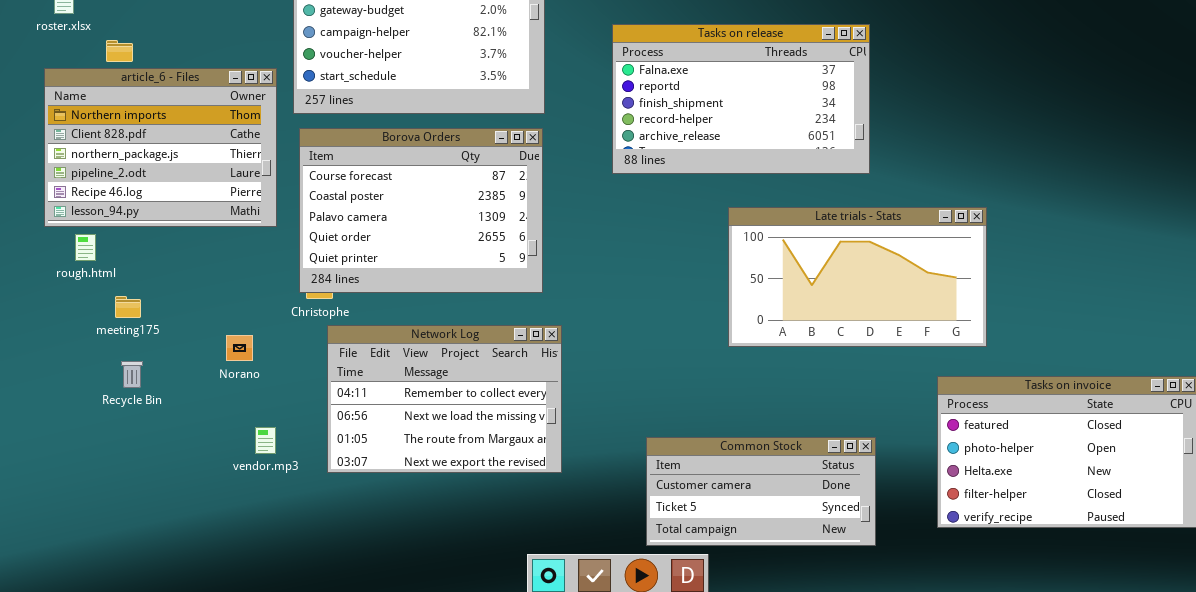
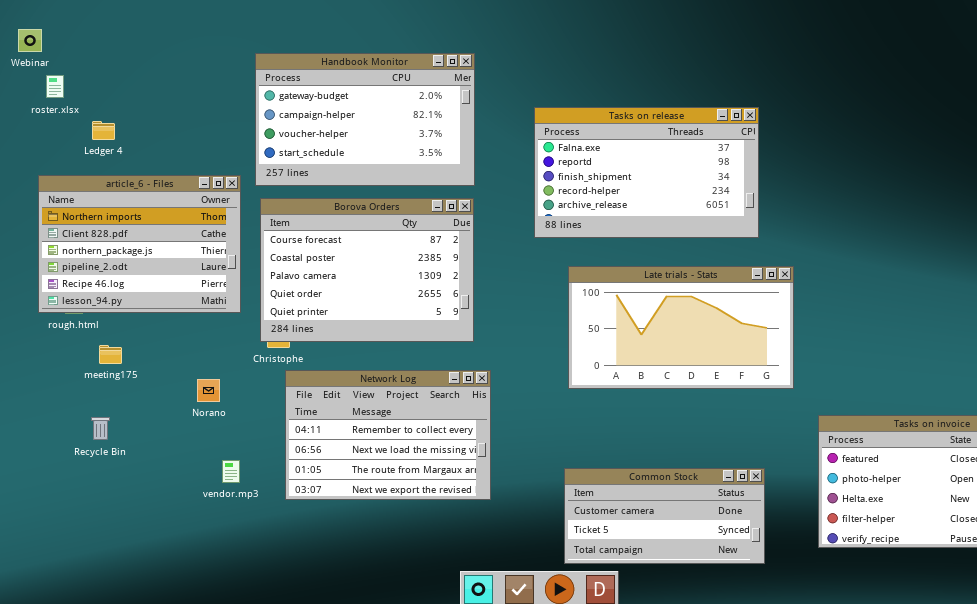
article_6 - Files: [44,68,277,227] -> [38,175,241,313], moved
Late trials - Stats: [728,207,987,347] -> [568,266,794,389], moved
Recycle Bin: [121,361,143,388] -> [91,417,110,440], moved

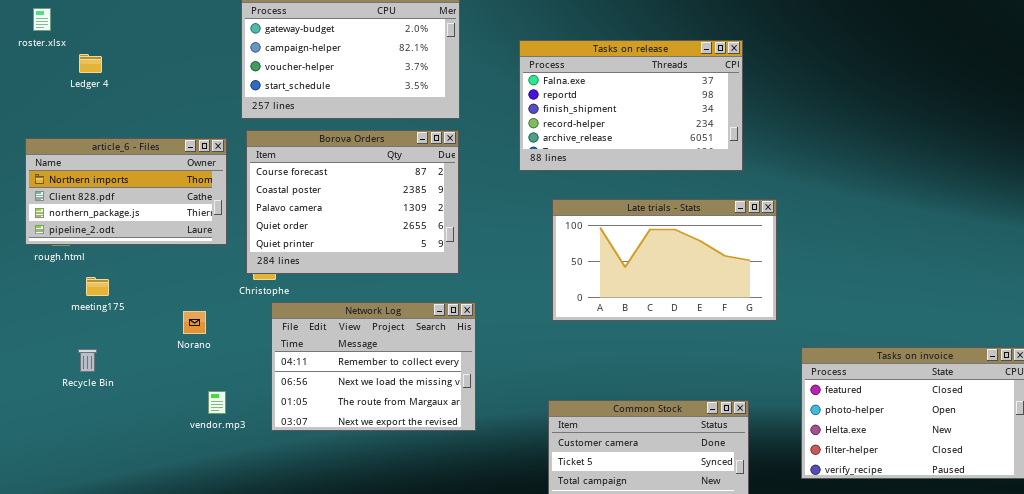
article_6 - Files: [38,175,241,313] -> [25,138,227,245], resized

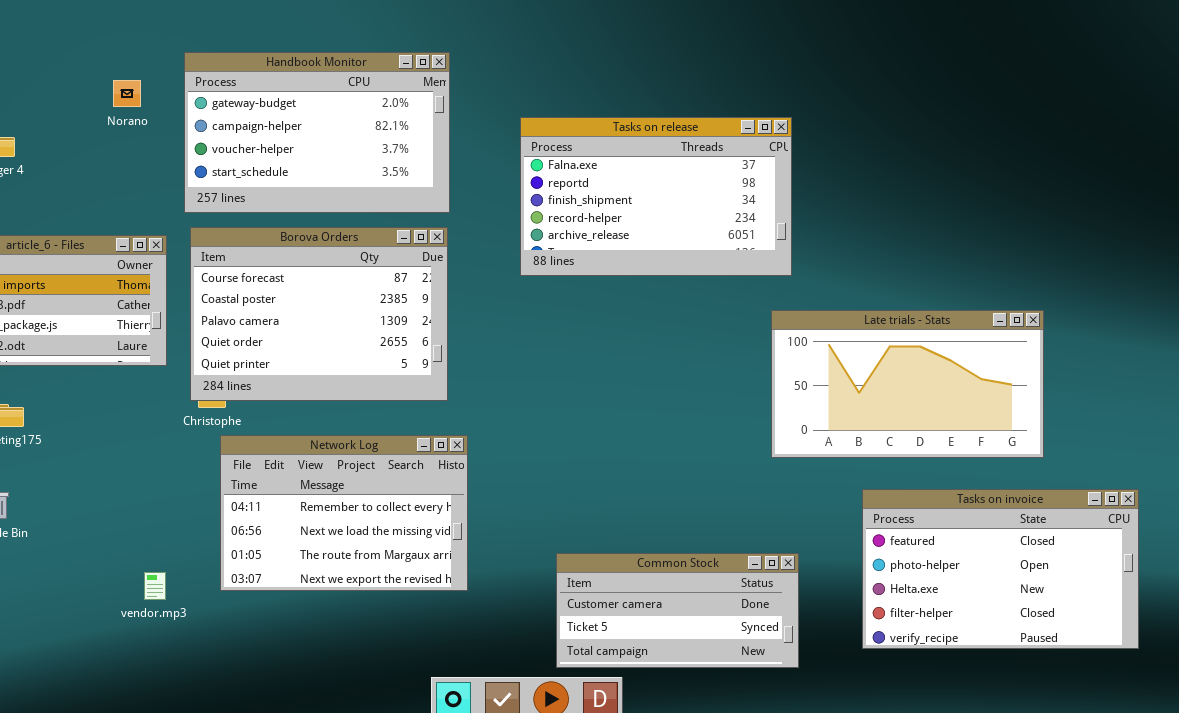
Late trials - Stats: [552,199,777,321] -> [771,310,1044,458], moved
Norano: [183,311,206,334] -> [113,80,141,107], moved
vendor.mp3: [208,391,226,414] -> [144,572,166,600], moved

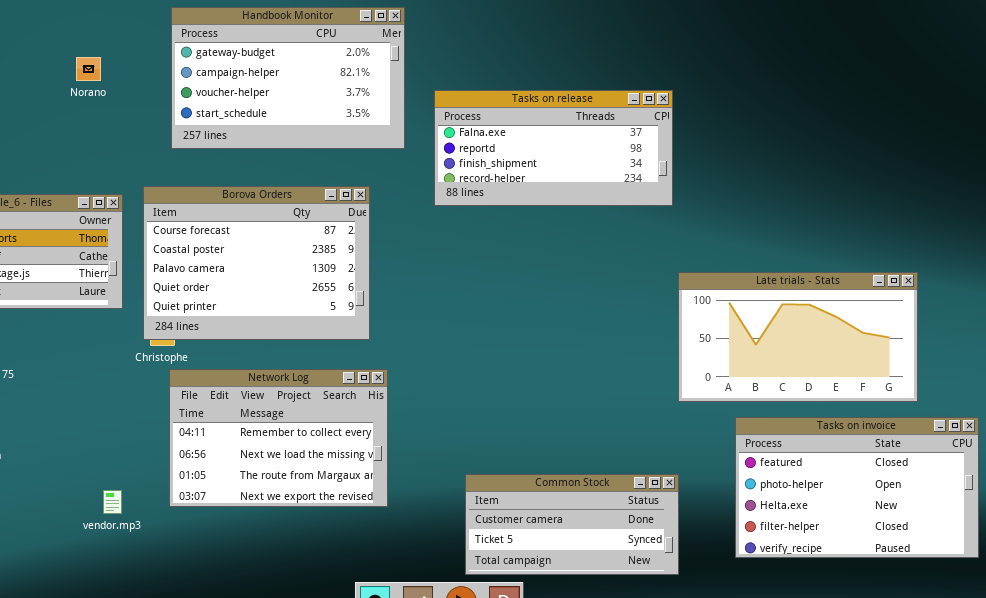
Handbook Monitor: [184,52,450,213] -> [171,7,405,149], moved
Tasks on release: [520,117,792,276] -> [434,90,673,206], resized
Late trials - Stats: [771,310,1044,458] -> [678,272,918,402], moved

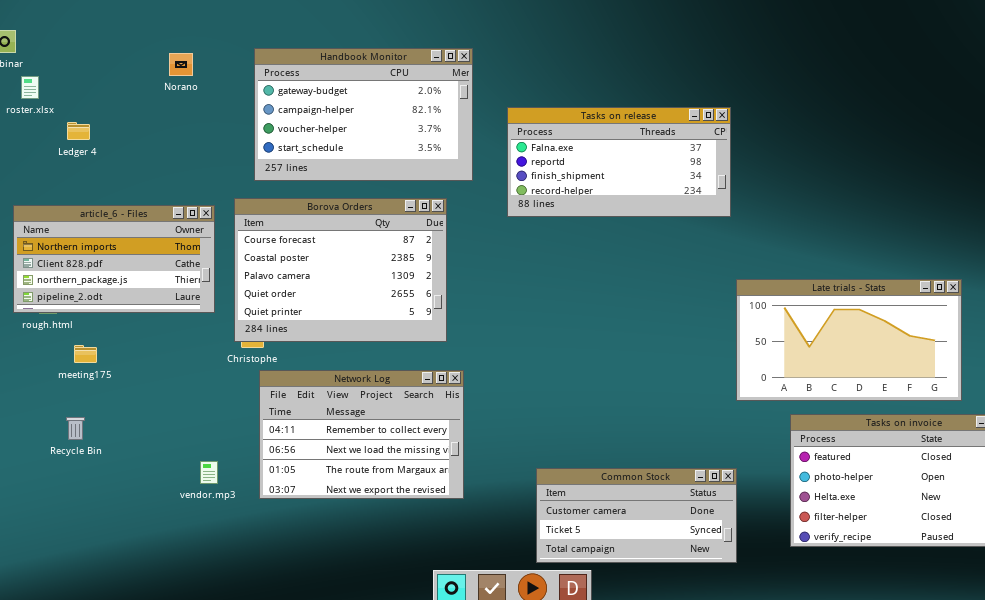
Handbook Monitor: [171,7,405,149] -> [254,48,473,181], moved
Norano: [76,57,101,81] -> [169,53,193,76], moved
vendor.mp3: [103,490,122,514] -> [200,461,218,484], moved

